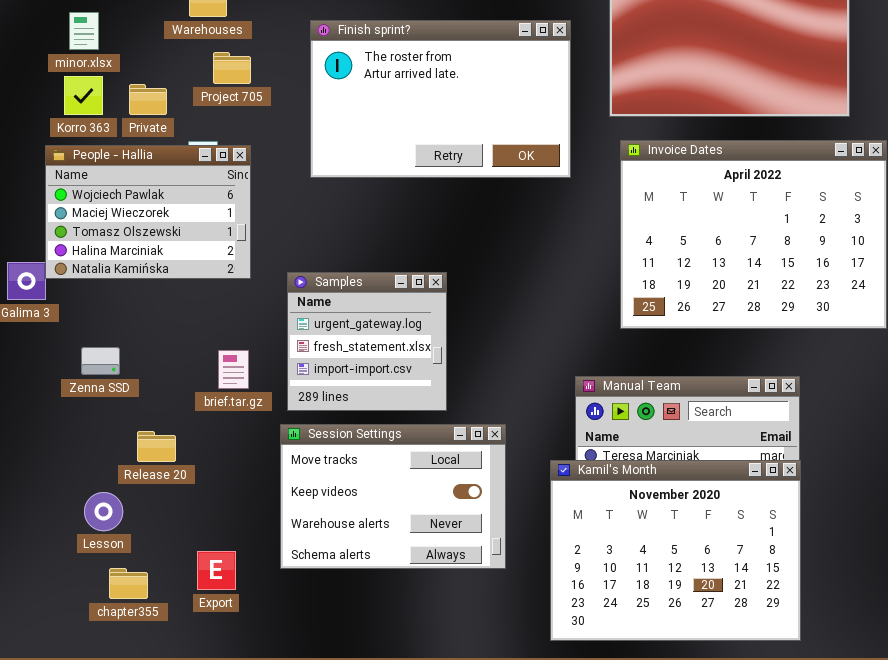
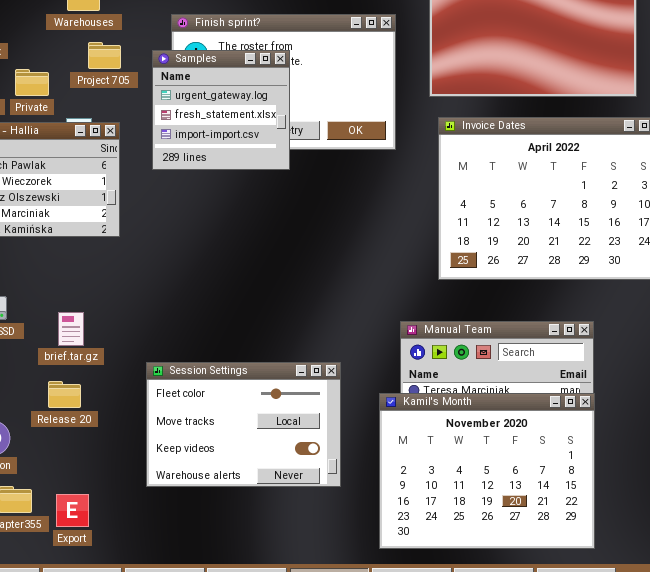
Samples: [287,272,447,411] -> [152,50,290,170], moved
brief.tar.gz: [218,350,249,389] -> [58,312,84,346], moved
Session Settings: [280,424,506,569] -> [146,362,341,487], scrolled up 1 row
Release 20: [137,431,176,462] -> [48,381,81,408], moved
Export: [197,551,236,590] -> [56,494,89,527], moved

